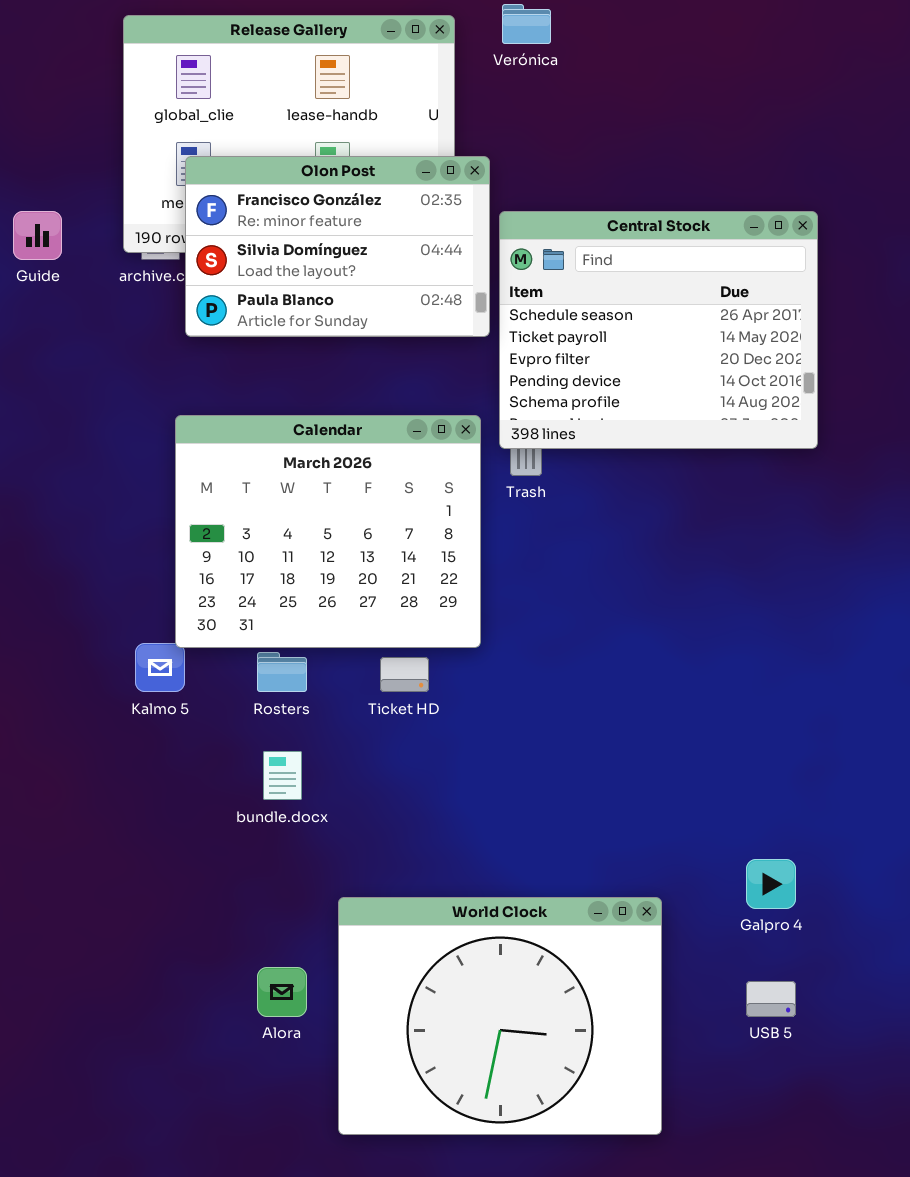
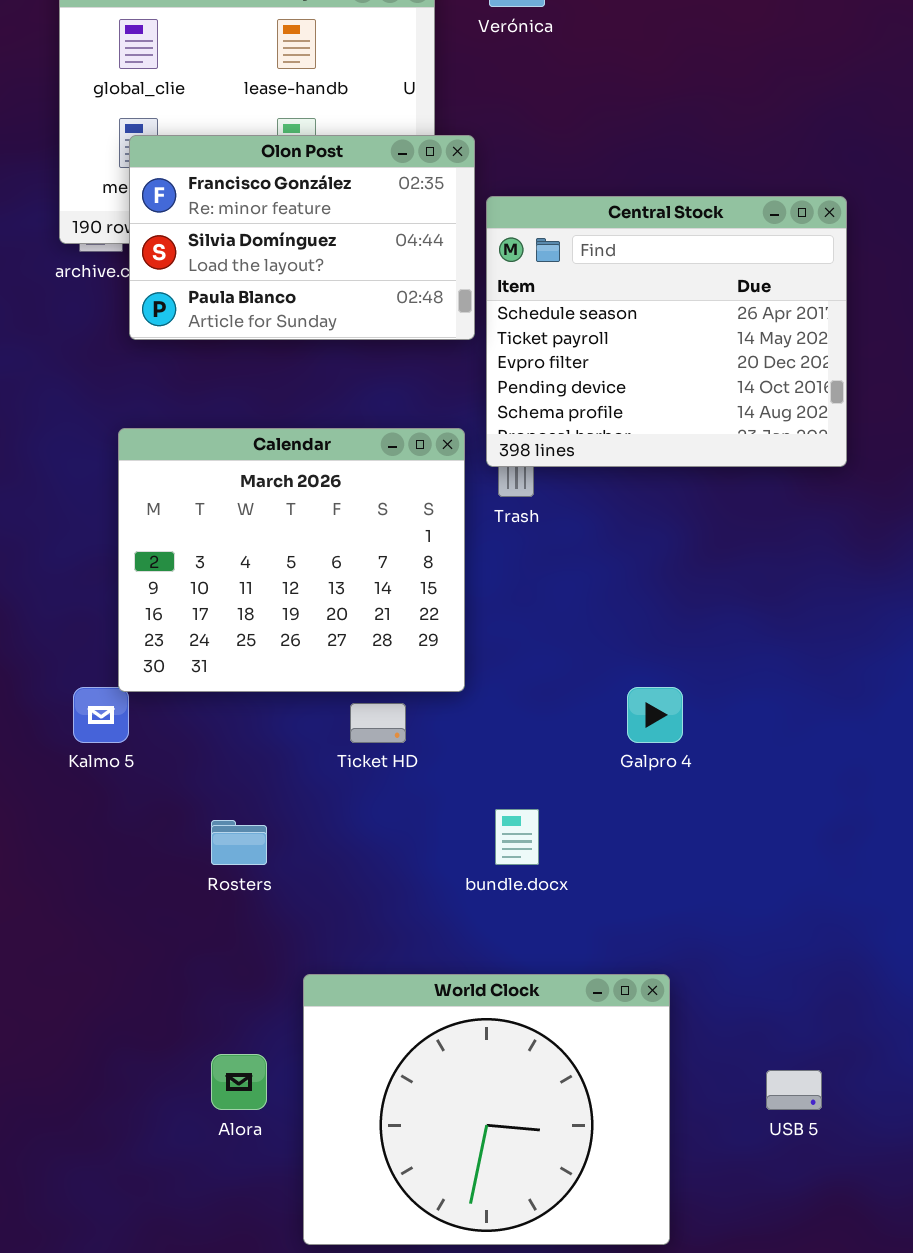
Rosters: [257,652,307,692] -> [211,820,267,865], moved
bundle.docx: [263,751,302,800] -> [495,809,539,865], moved
Galpro 4: [746,859,796,909] -> [627,687,683,743], moved

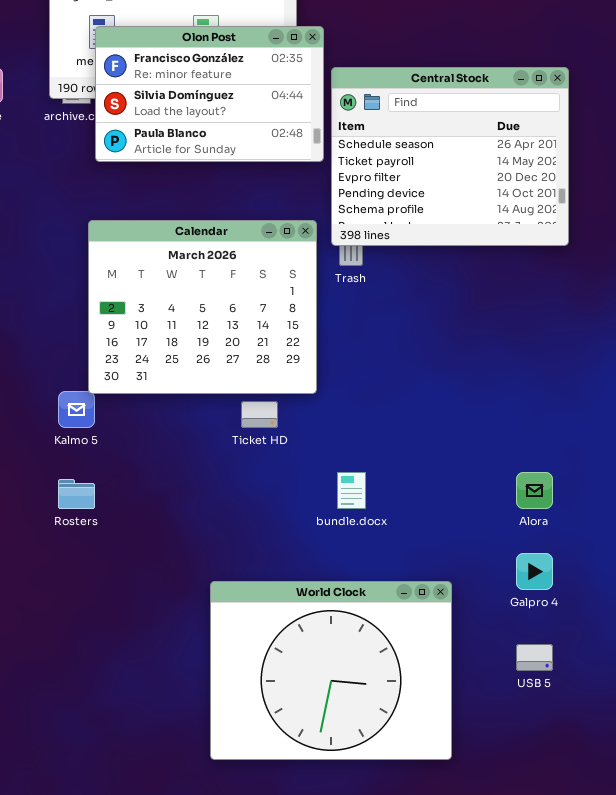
Galpro 4: [627,687,683,743] -> [516,553,553,590], moved
Rosters: [211,820,267,865] -> [58,479,95,509], moved
Alora: [211,1054,267,1110] -> [516,472,553,509], moved

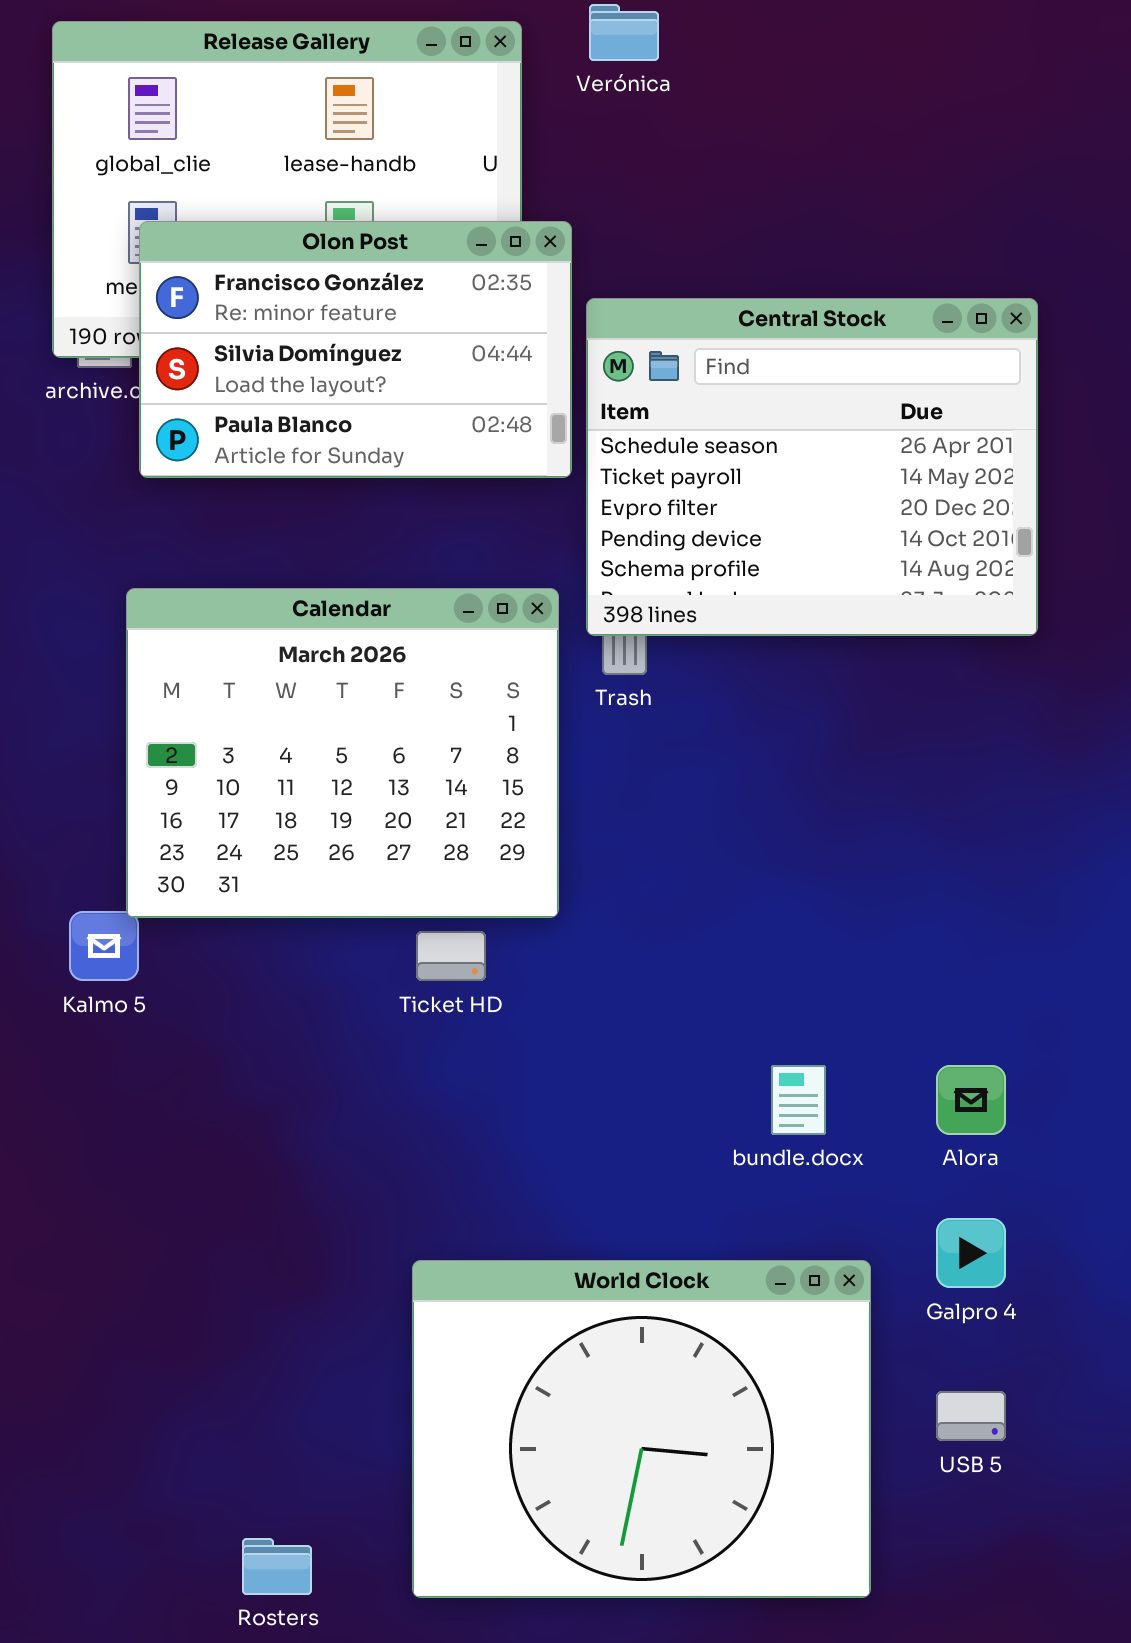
bundle.docx: [337,472,366,509] -> [771,1065,826,1135], moved
Rosters: [58,479,95,509] -> [242,1538,312,1595], moved
World Clock: [210,581,452,760] -> [412,1260,871,1598], moved

